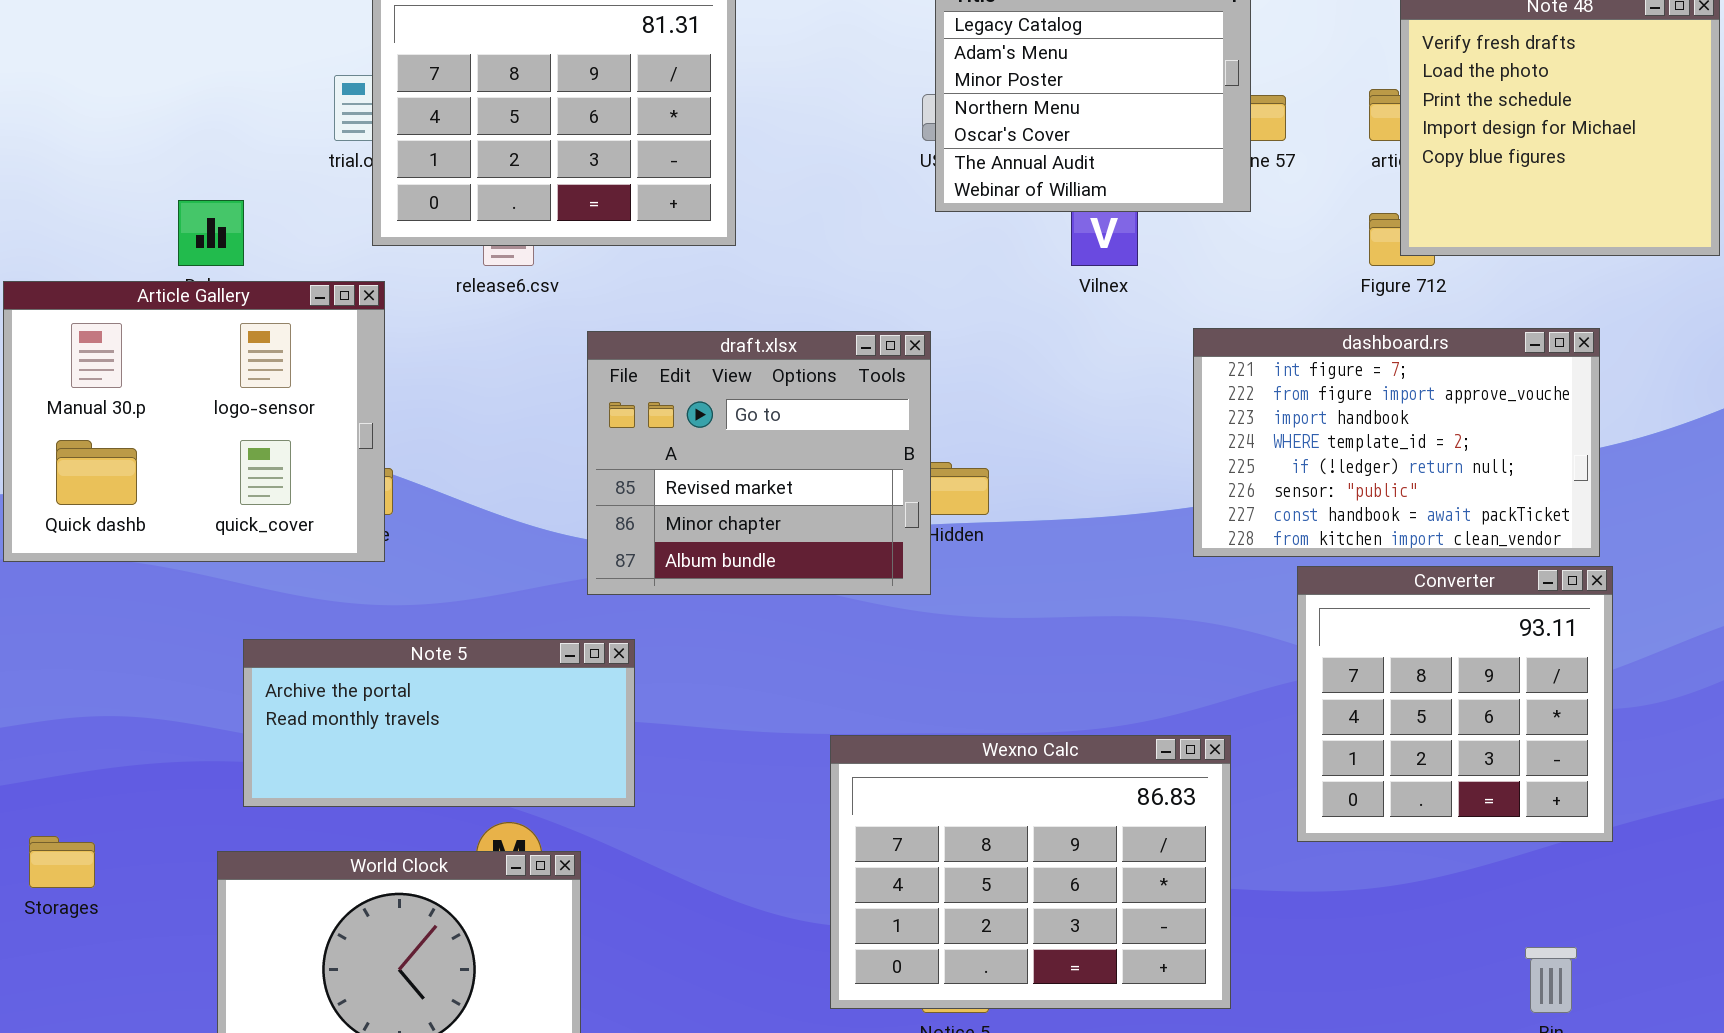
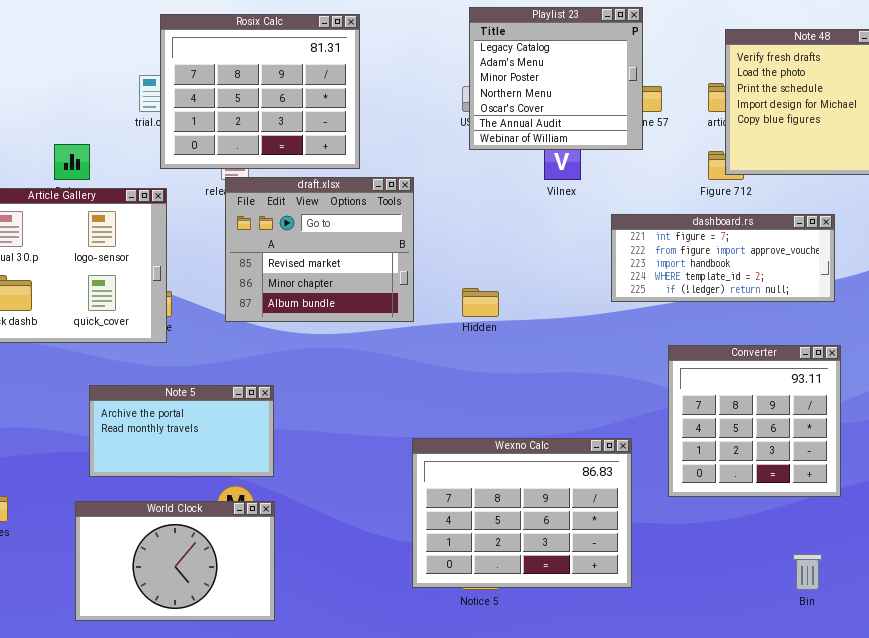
dashboard.rs: [1193,328,1600,557] -> [611,214,835,302], resized
draft.xlsx: [587,331,931,595] -> [225,177,414,322], moved
Note 5: [243,639,635,807] -> [89,385,274,477], resized

